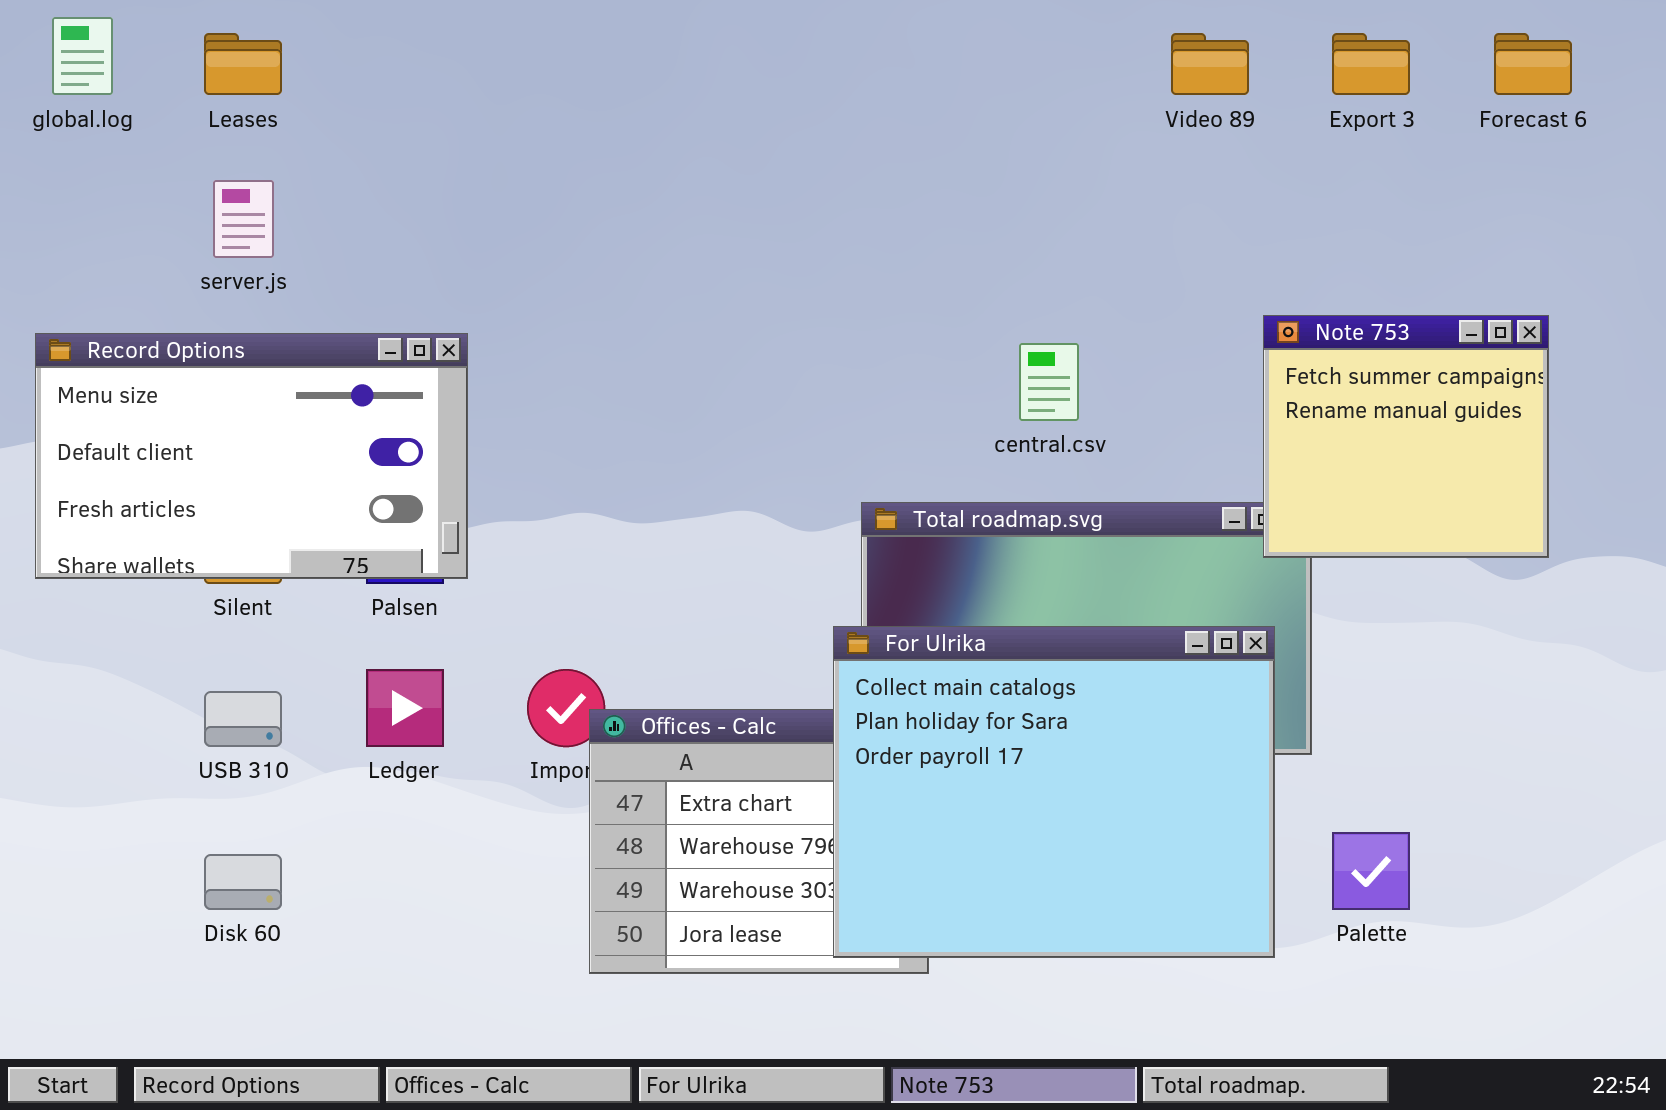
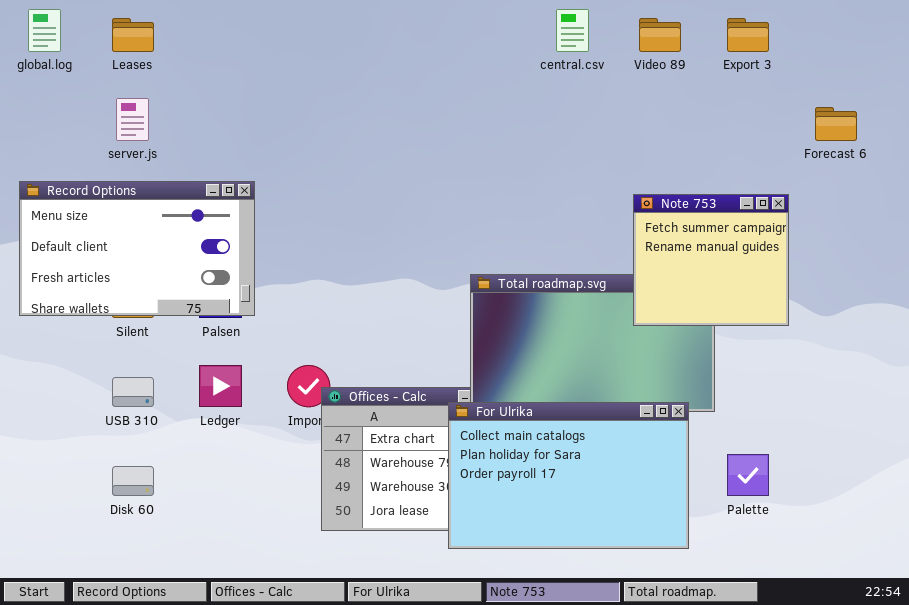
Forecast 6: [1494,33,1572,95] -> [815,107,857,141], moved
Note 753: [1263,315,1549,558] -> [633,194,789,326], moved
central.csv: [1019,343,1079,421] -> [556,9,589,52], moved
For Ulrika: [833,626,1275,958] -> [448,402,689,549], moved, resized

